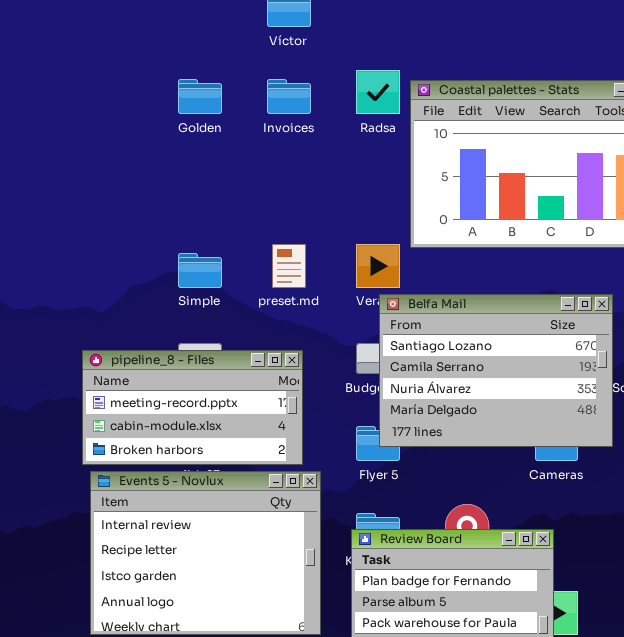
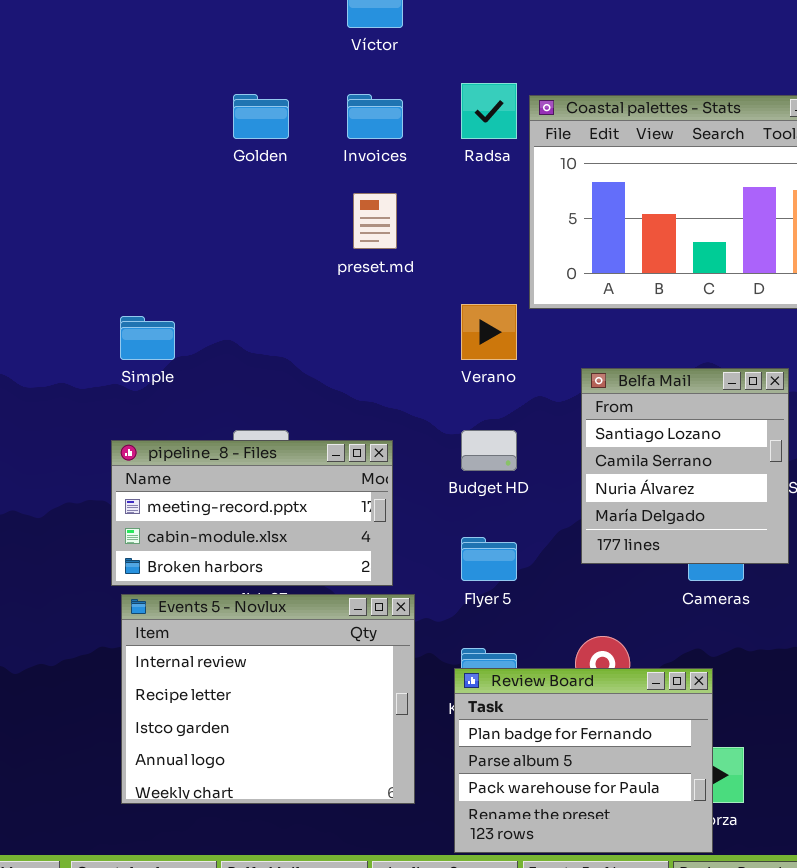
preset.md: [272,244,306,288] -> [353,193,397,249], moved
Simple: [178,253,222,288] -> [120,316,175,360], moved
Belfa Mail: [379,294,613,447] -> [581,368,789,564], resized

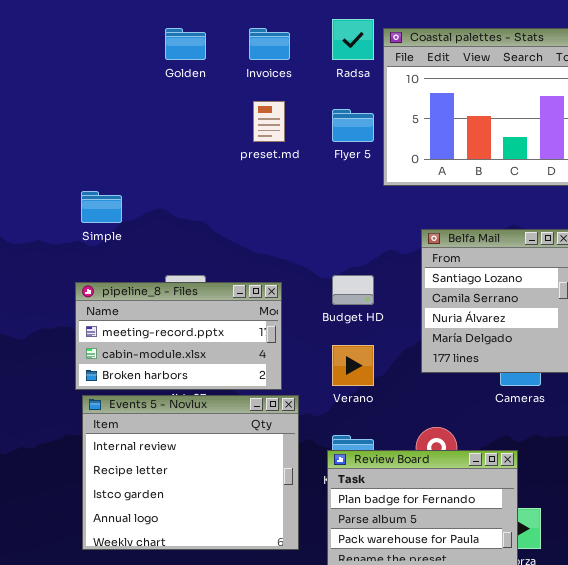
Verano: [461,304,517,360] -> [332,345,374,386], moved
Flyer 5: [461,537,517,581] -> [332,109,374,142], moved

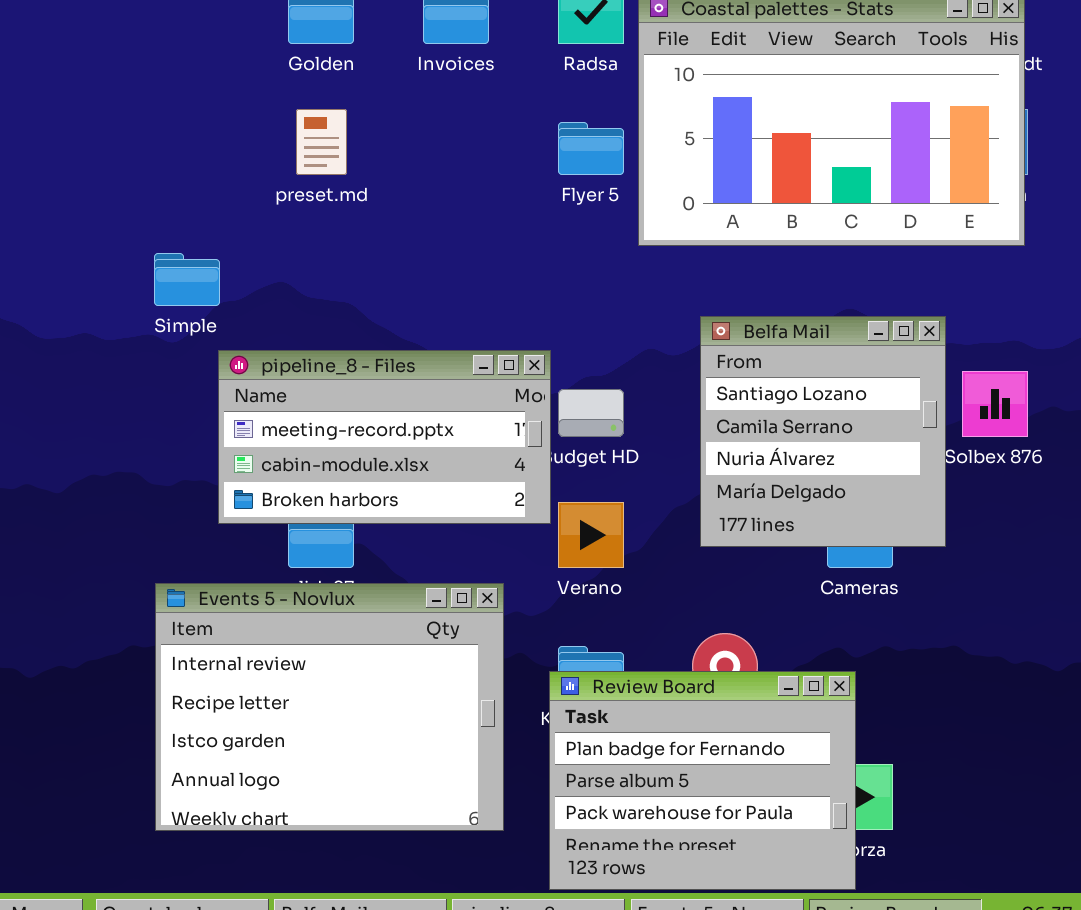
preset.md: [253,101,285,142] -> [296,109,347,175], moved
pipeline_8 - Files: [75,282,282,390] -> [218,350,551,524], moved

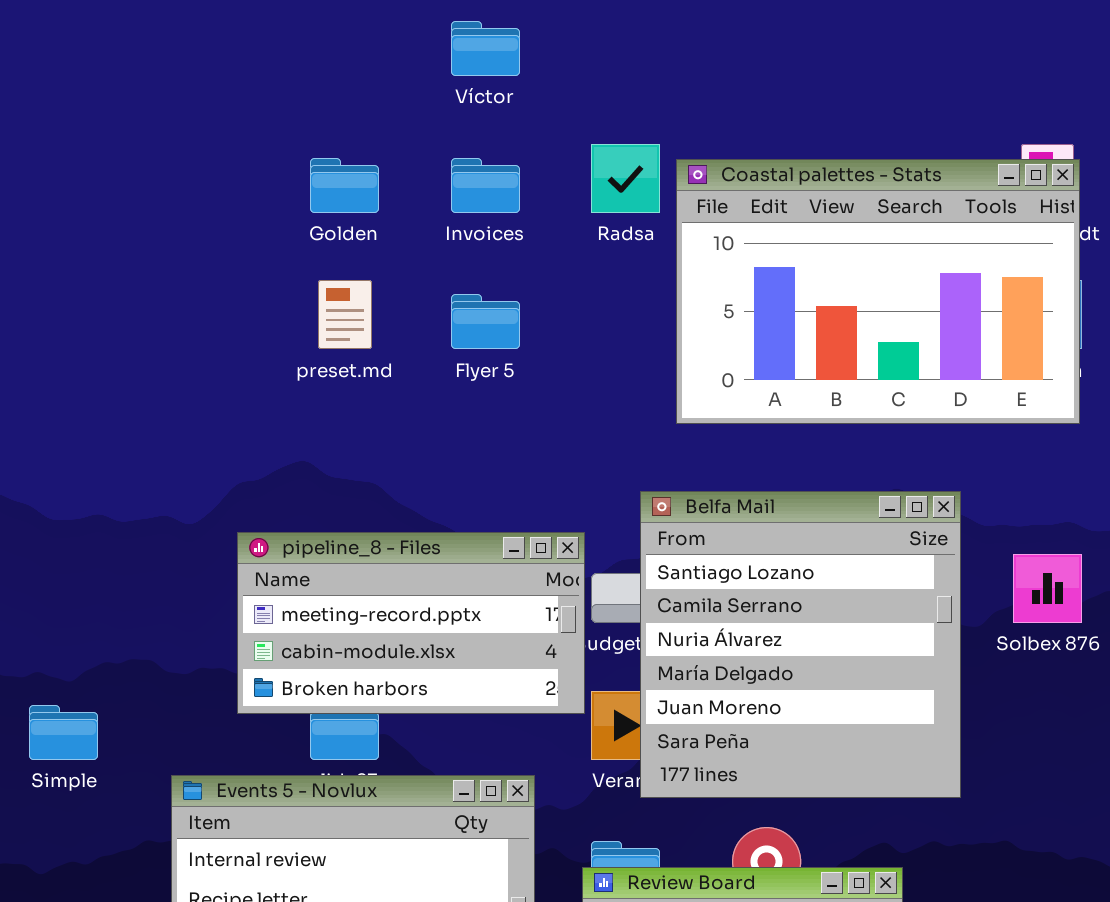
Flyer 5: [558,122,624,175] -> [451,294,520,349], moved
Simple: [154,253,220,306] -> [29,705,98,760], moved
Belfa Mail: [700,316,946,547] -> [640,491,961,798], moved, resized

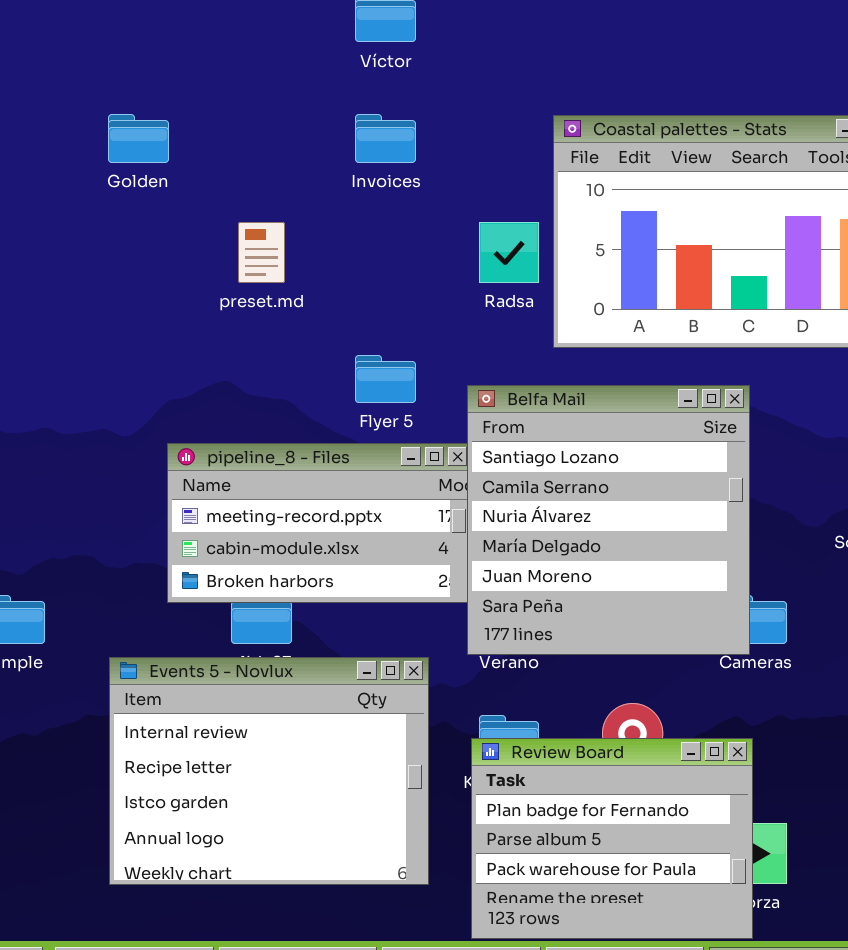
Radsa: [591,144,660,213] -> [479,222,539,283], moved
Golden: [310,158,379,213] -> [108,114,169,163], moved
Flyer 5: [451,294,520,349] -> [355,355,416,403], moved
Belfa Mail: [640,491,961,798] -> [467,385,750,655], moved

